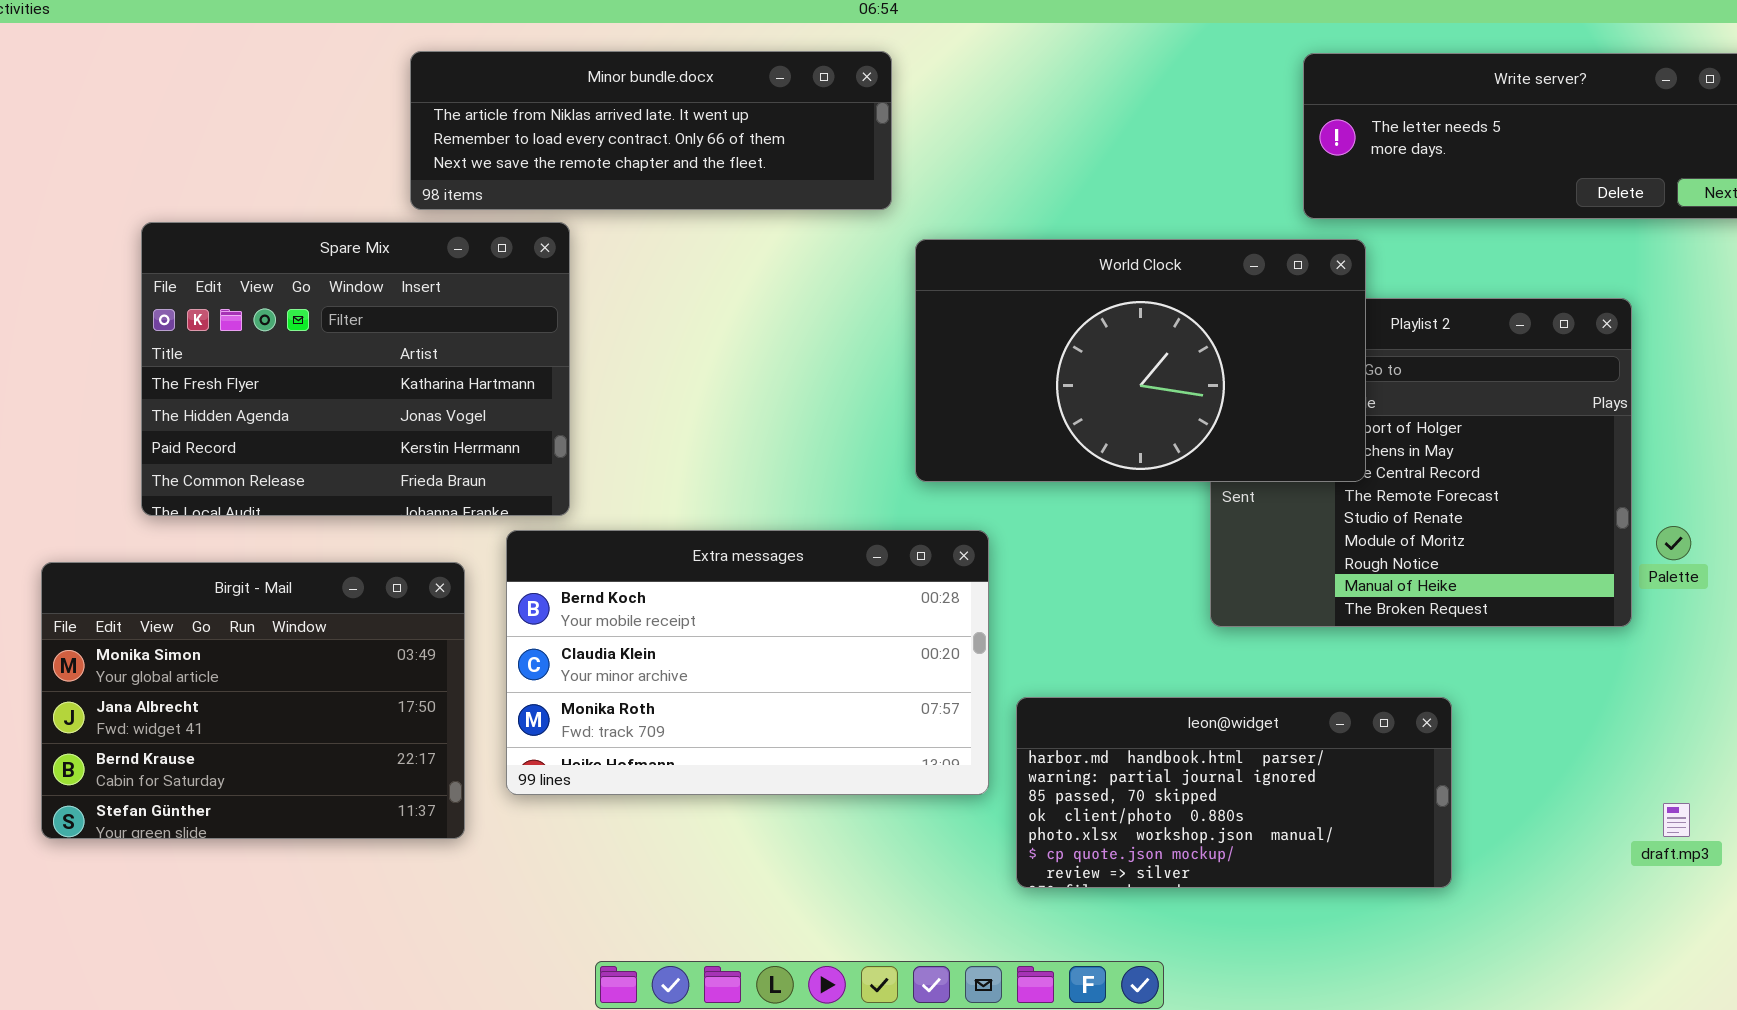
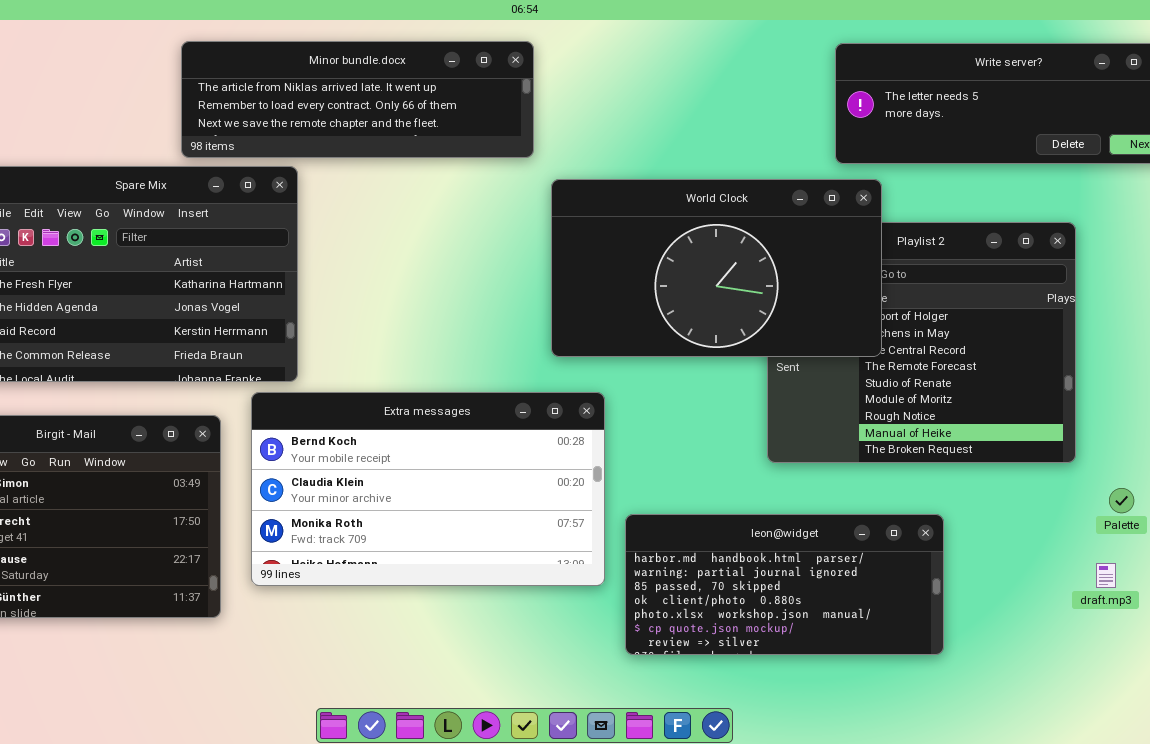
Palette: [1656,526,1691,560] -> [1109,488,1134,513], moved
draft.mp3: [1663,803,1690,837] -> [1096,563,1116,588], moved

